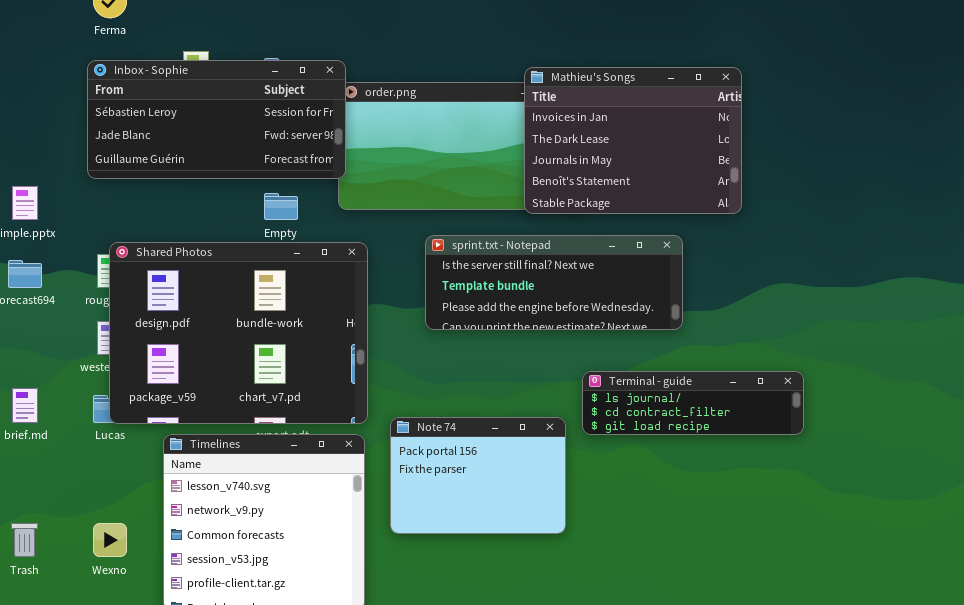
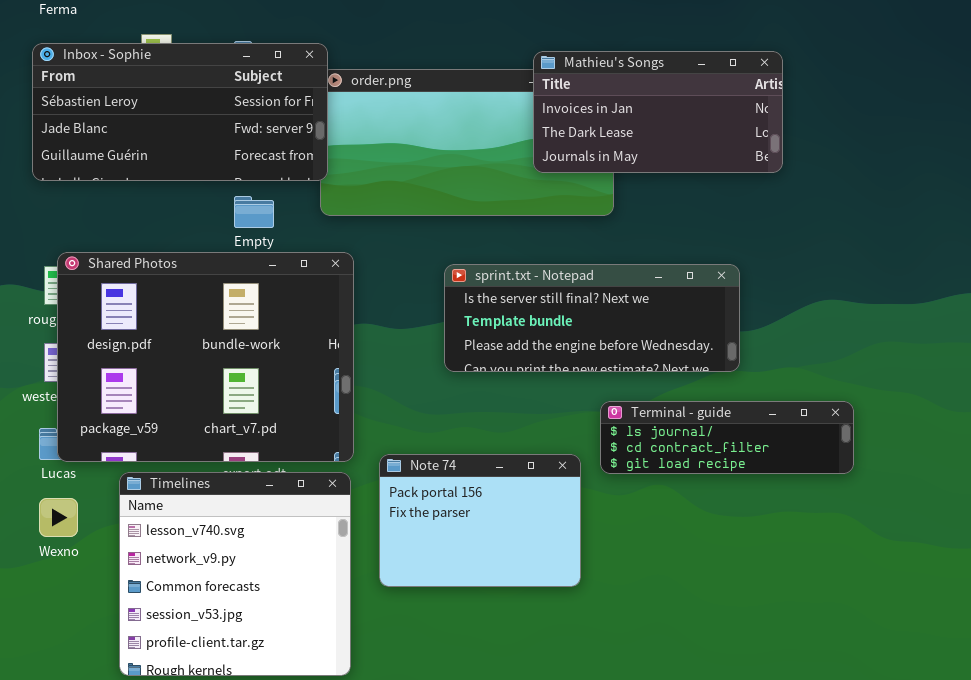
Mathieu's Songs: [524,67,742,214] -> [533,51,783,173], resized
sprint.txt - Notepad: [425,235,683,330] -> [444,264,740,372], moved
Wexno: [93,523,127,557] -> [39,498,78,537], moved

